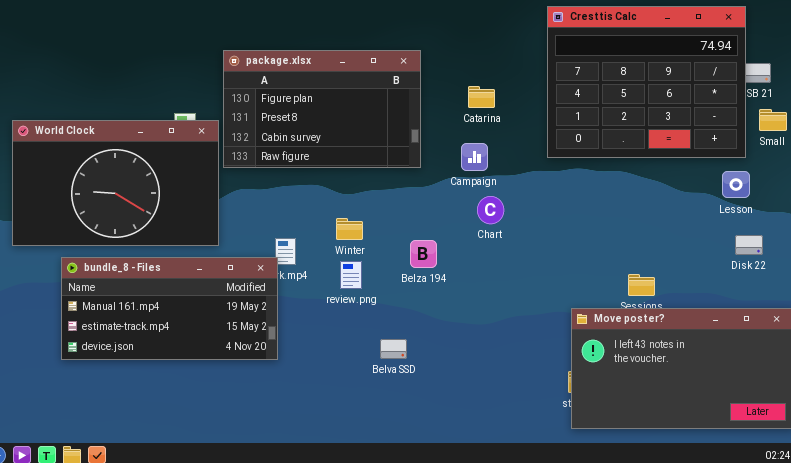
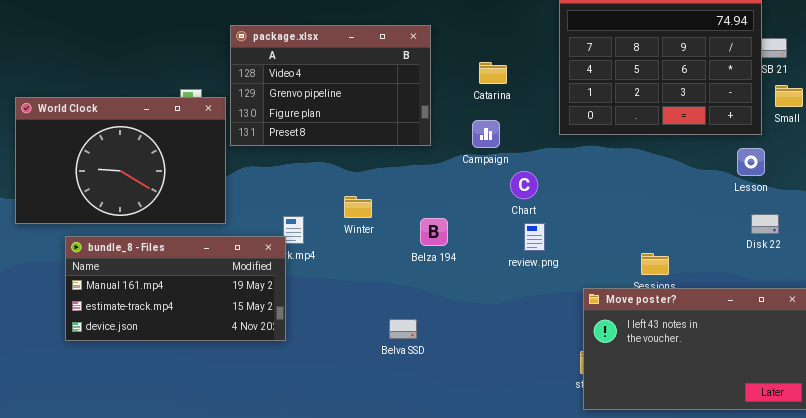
package.xlsx: [223,50,421,168] -> [230,25,431,146], scrolled up 2 rows
Chart: [477,196,504,224] -> [510,171,538,199], moved
review.png: [340,261,362,289] -> [524,223,545,251], moved

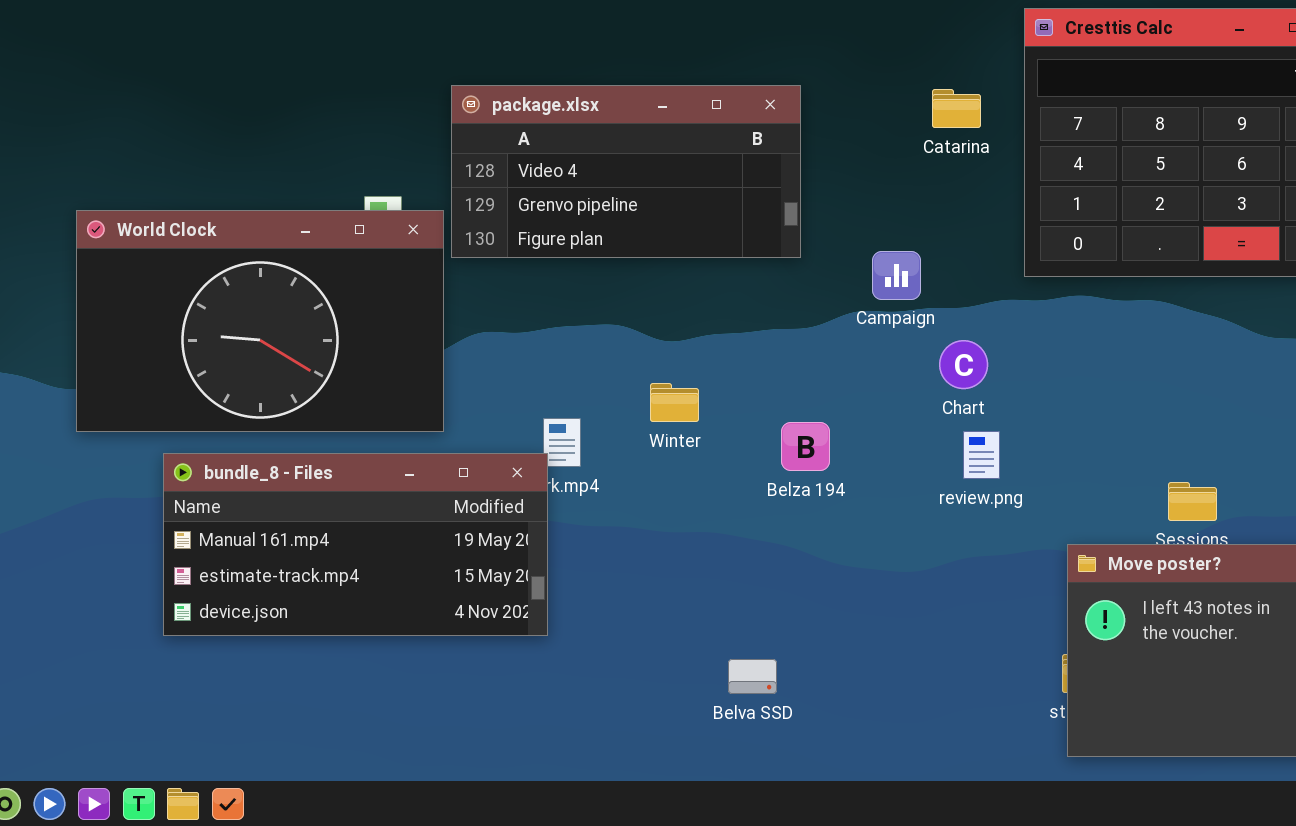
package.xlsx: [230,25,431,146] -> [451,85,801,258], resized
Catarina: [479,62,507,84] -> [932,89,981,128], moved
Belva SSD: [389,319,417,339] -> [728,659,777,694], moved

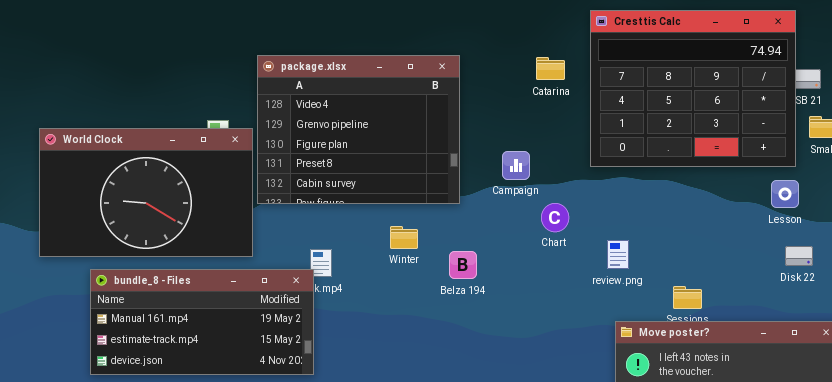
package.xlsx: [451,85,801,258] -> [257,55,460,204], resized
Winter: [650,383,699,422] -> [390,226,418,249], moved
review.png: [963,431,1000,479] -> [607,240,629,269], moved

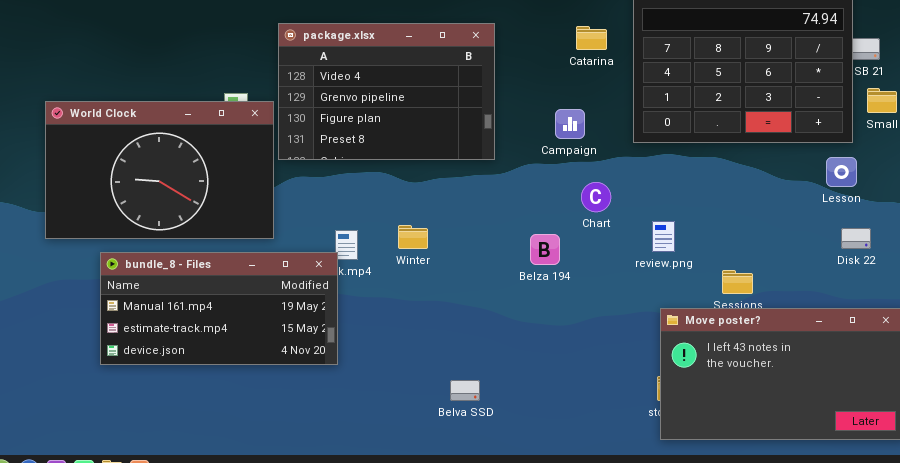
package.xlsx: [257,55,460,204] -> [278,23,495,160], resized
Campaign: [502,151,530,180] -> [555,109,585,139], moved
Winter: [390,226,418,249] -> [398,225,428,249], moved
Belza 194: [449,251,477,279] -> [530,234,560,265], moved

